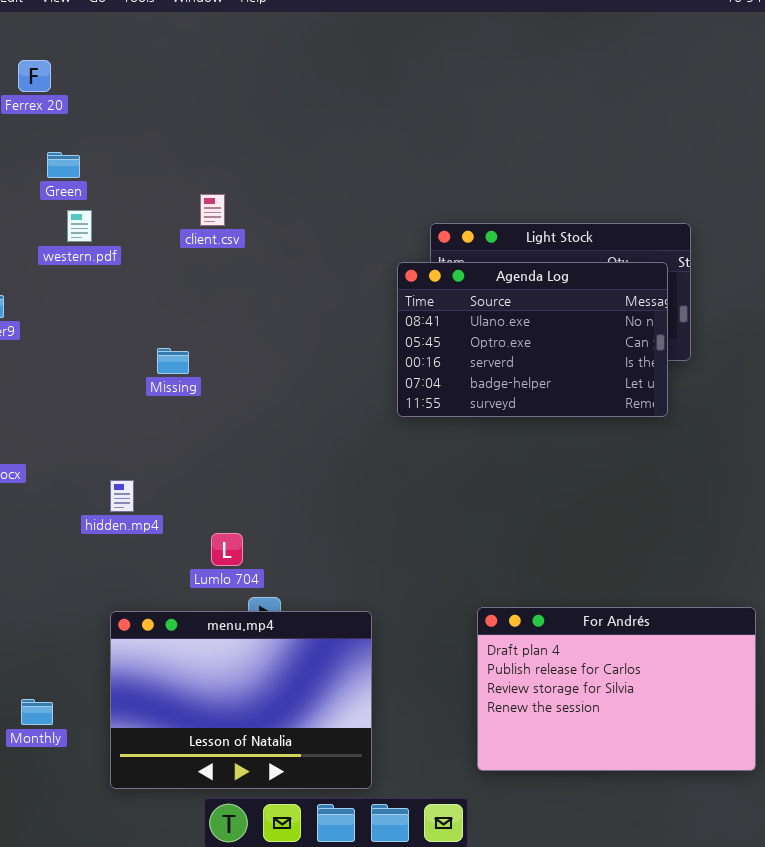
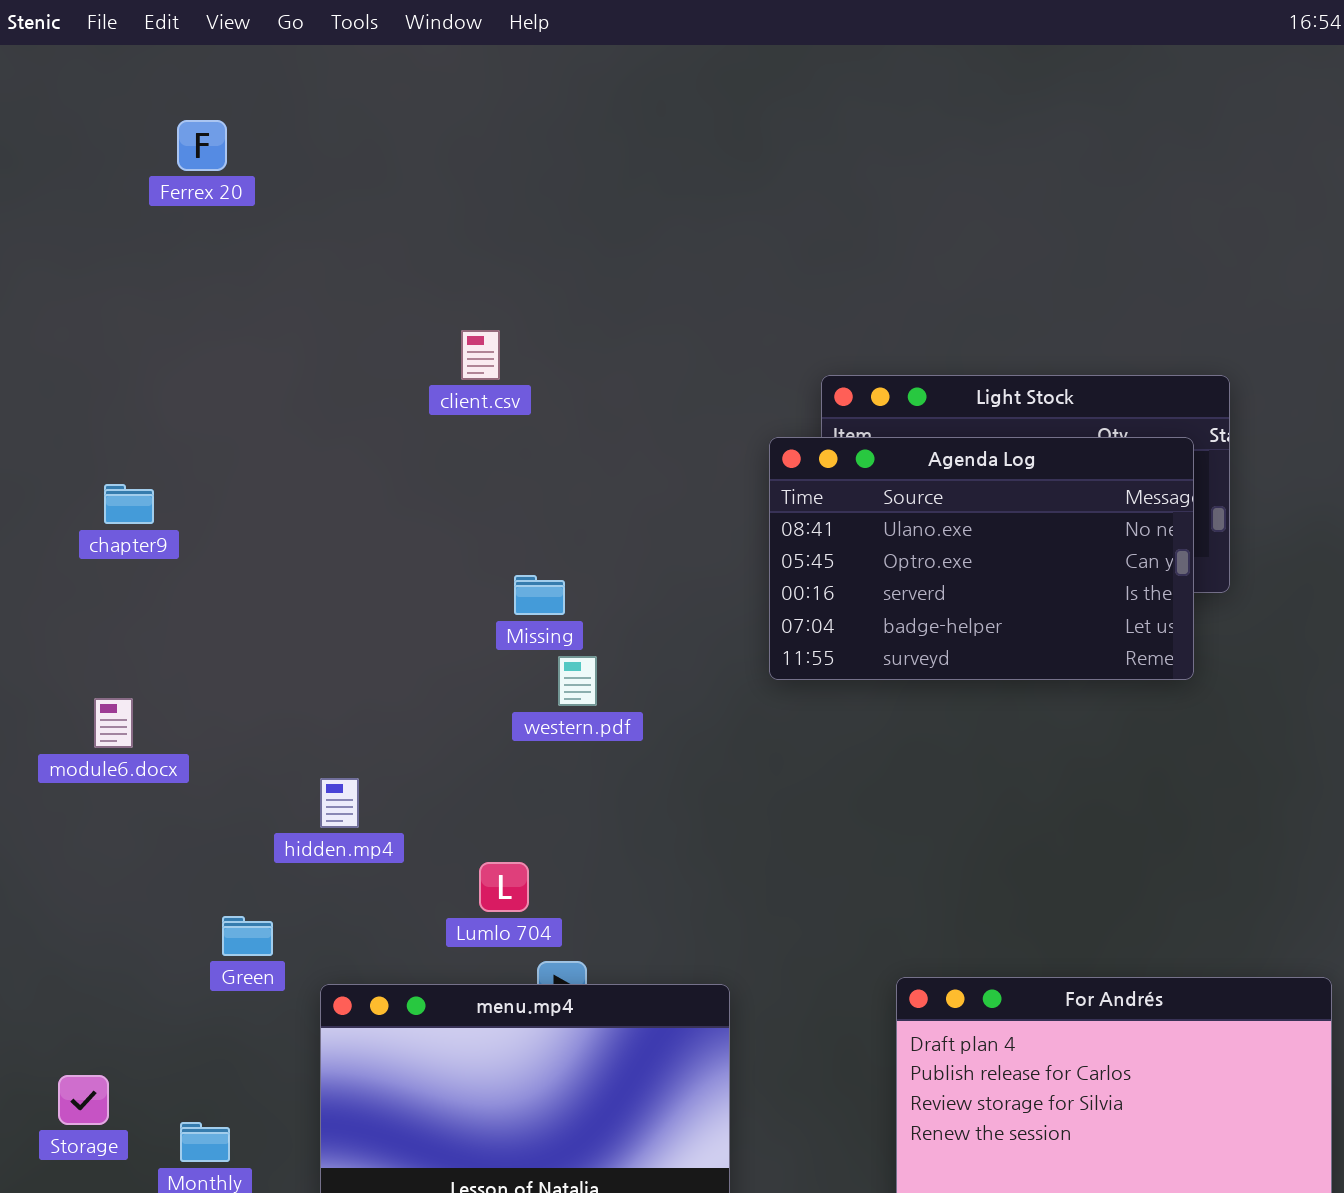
Green: [47,152,80,178] -> [222,916,273,956], moved
western.pdf: [67,210,92,242] -> [558,656,597,706], moved
Missing: [157,348,189,374] -> [514,575,565,615], moved

